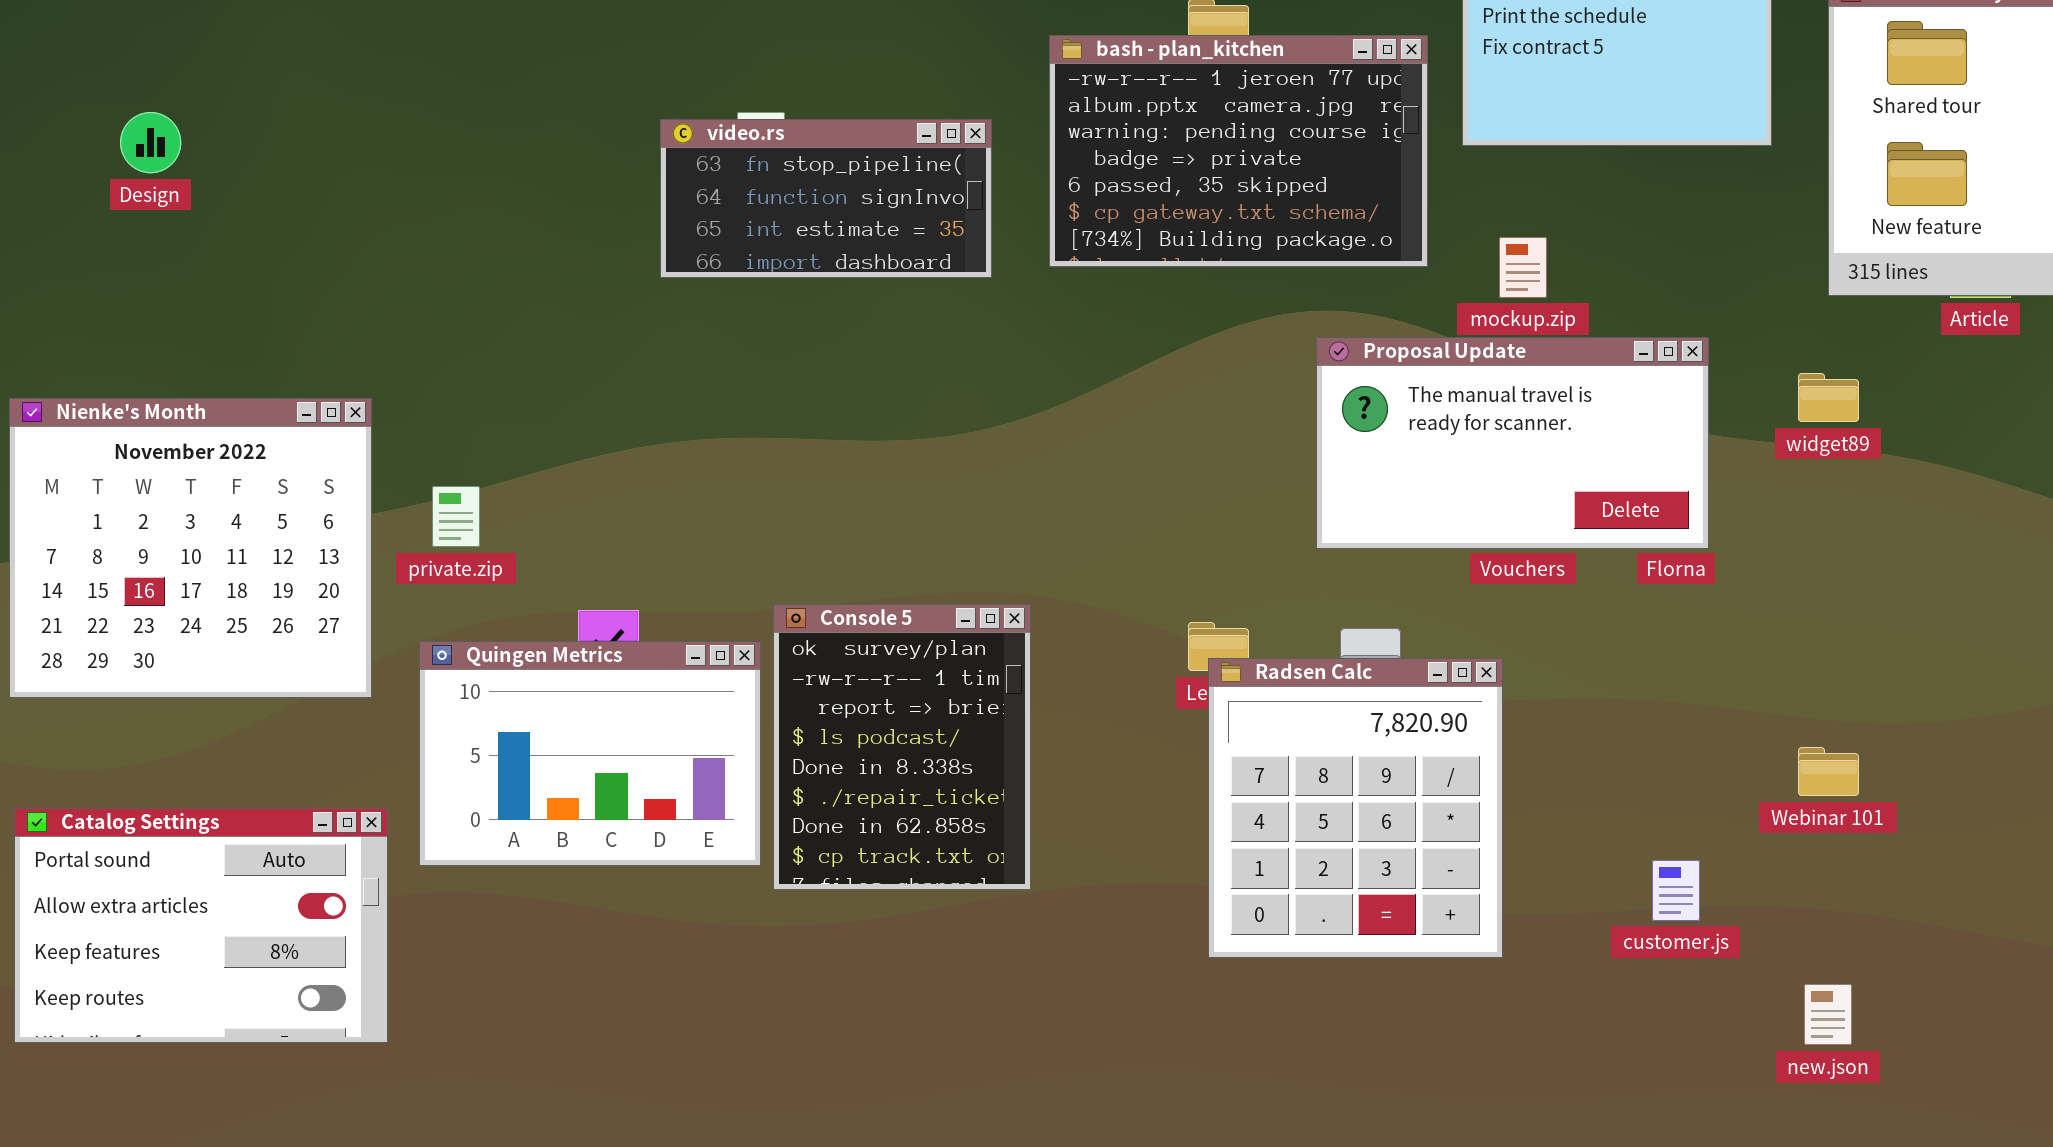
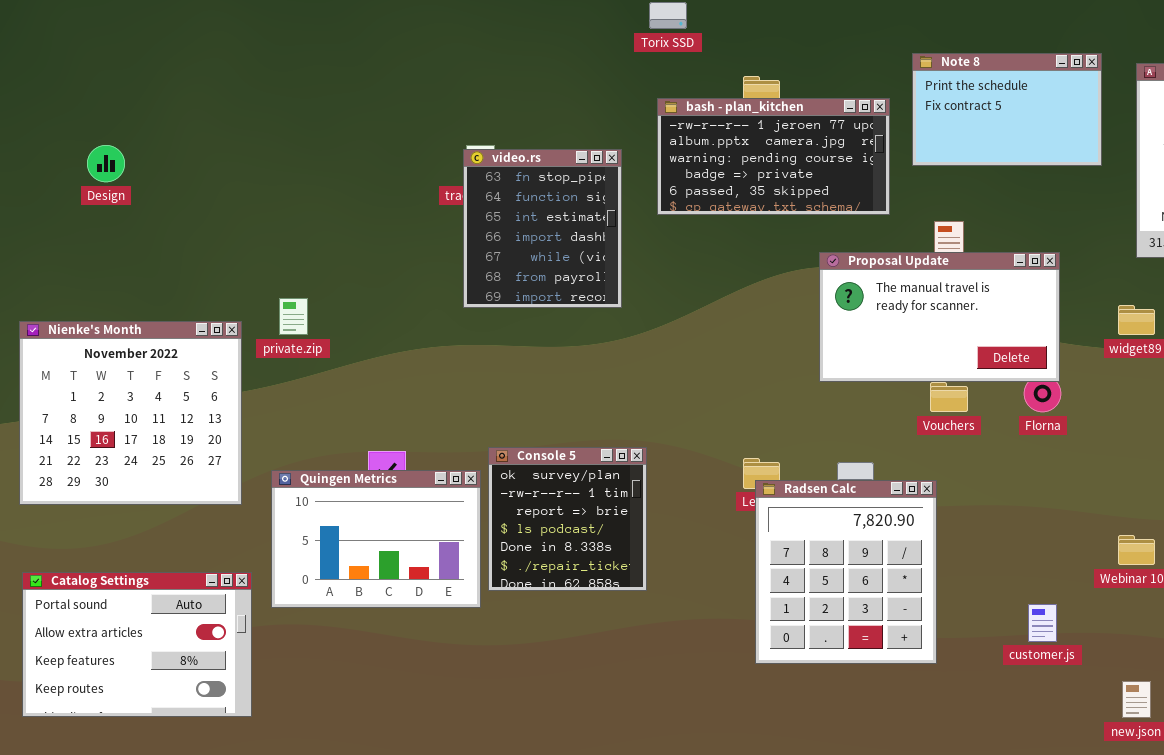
bash - plan_kitchen: [1049,35,1428,267] -> [657,98,890,215], resized
video.rs: [660,119,992,278] -> [463,149,622,308], resized
Proposal Update: [1316,337,1709,549] -> [819,252,1060,382], moved
private.zip: [432,486,480,547] -> [279,298,308,335], moved
Console 5: [773,604,1031,890] -> [488,447,647,591], resized

